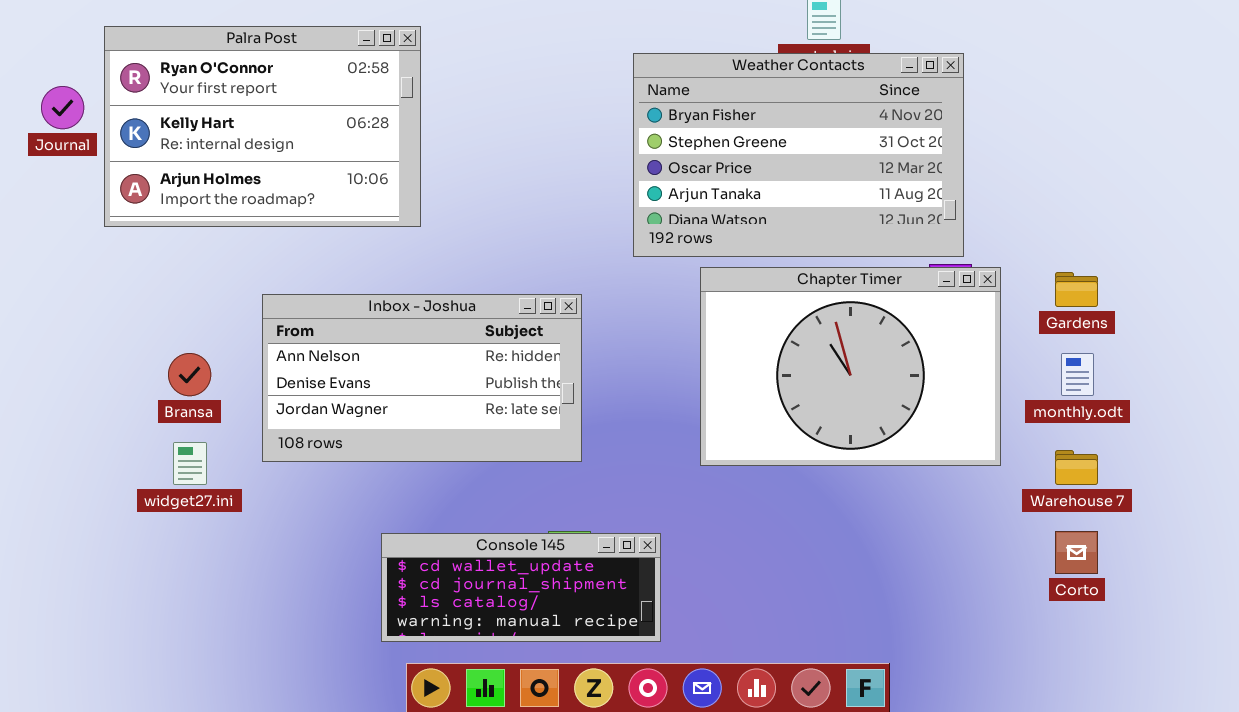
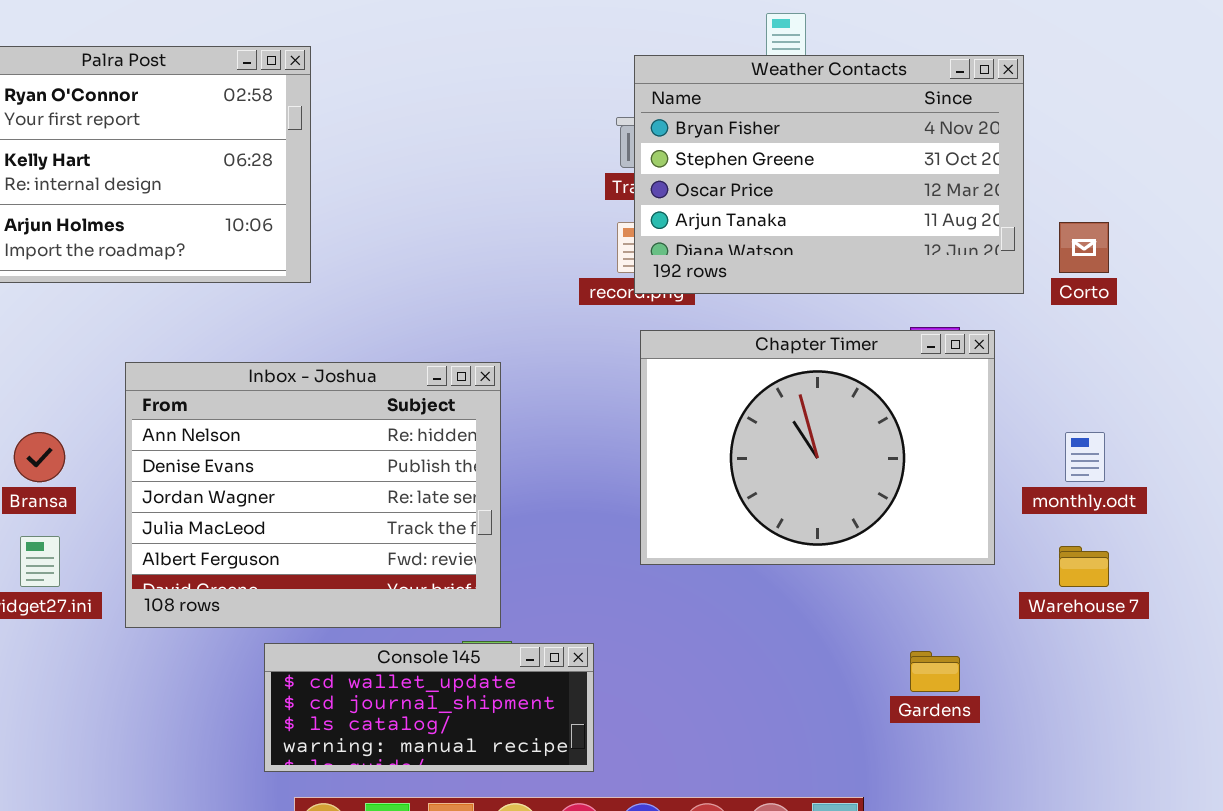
Weather Contacts: [633,53,964,257] -> [634,55,1024,294], moved
Gardens: [1055,272,1098,307] -> [910,651,960,692], moved
Inbox - Joshua: [262,294,582,462] -> [125,362,501,628], resized
Corto: [1055,531,1098,574] -> [1059,222,1109,273], moved

